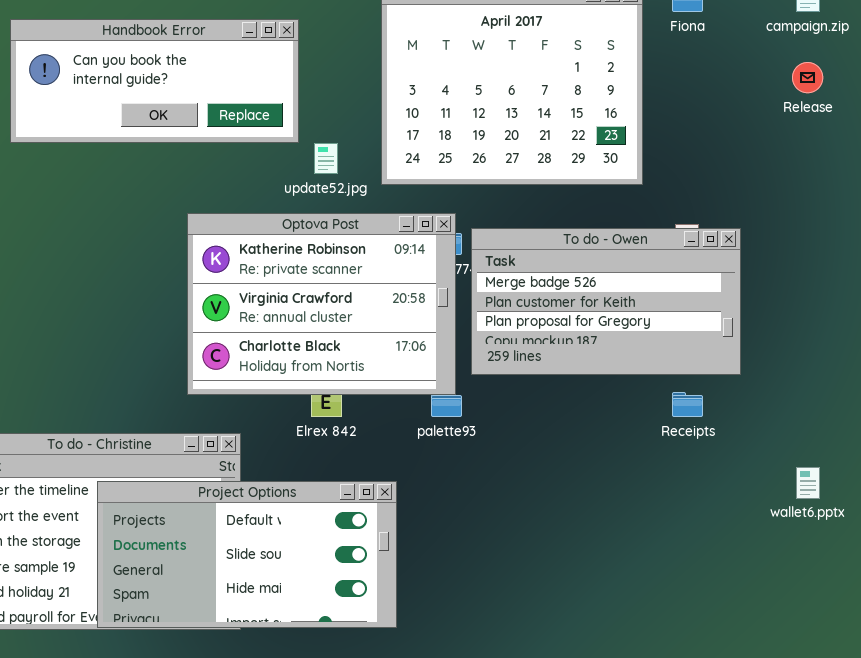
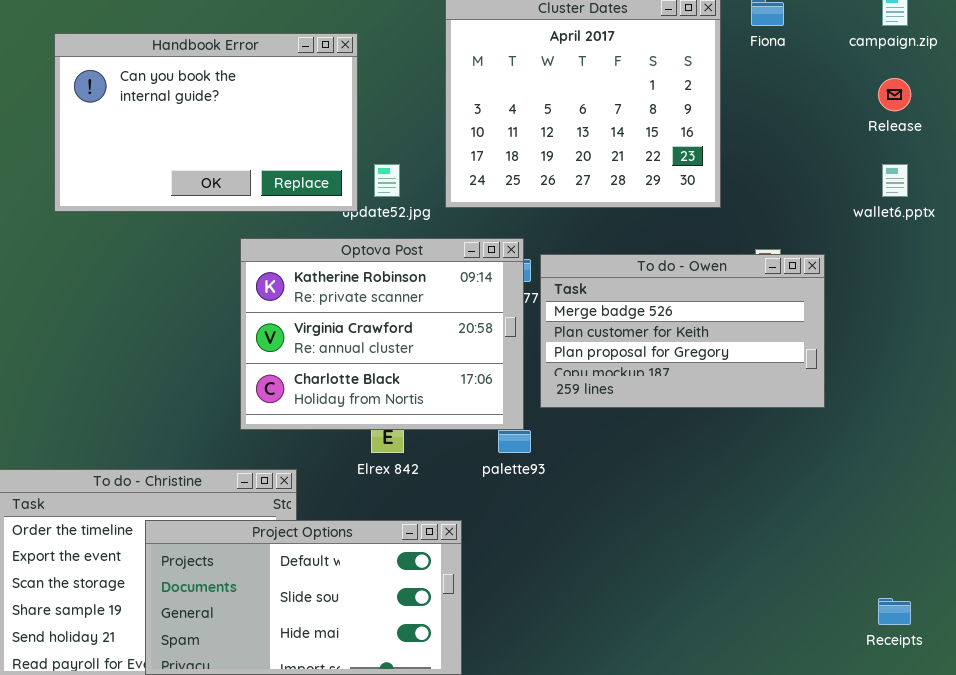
Handbook Error: [10,19,299,143] -> [54,33,358,212], resized
Receipts: [672,392,703,417] -> [878,598,911,625], moved
wallet6.pptx: [796,467,820,499] -> [882,164,908,197], moved

